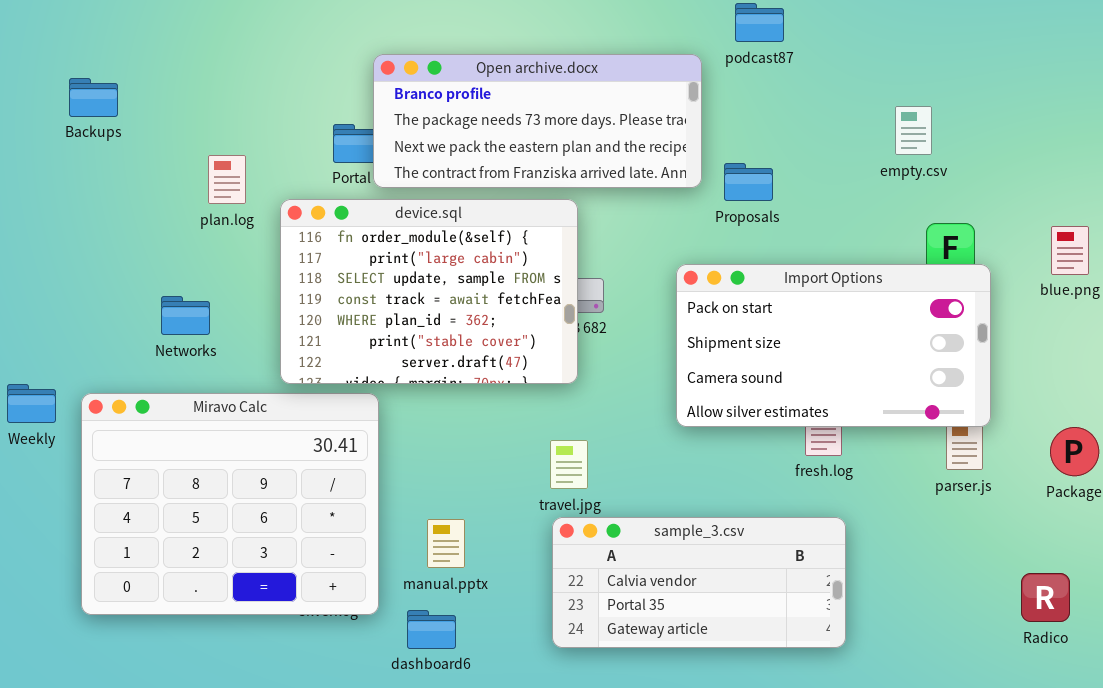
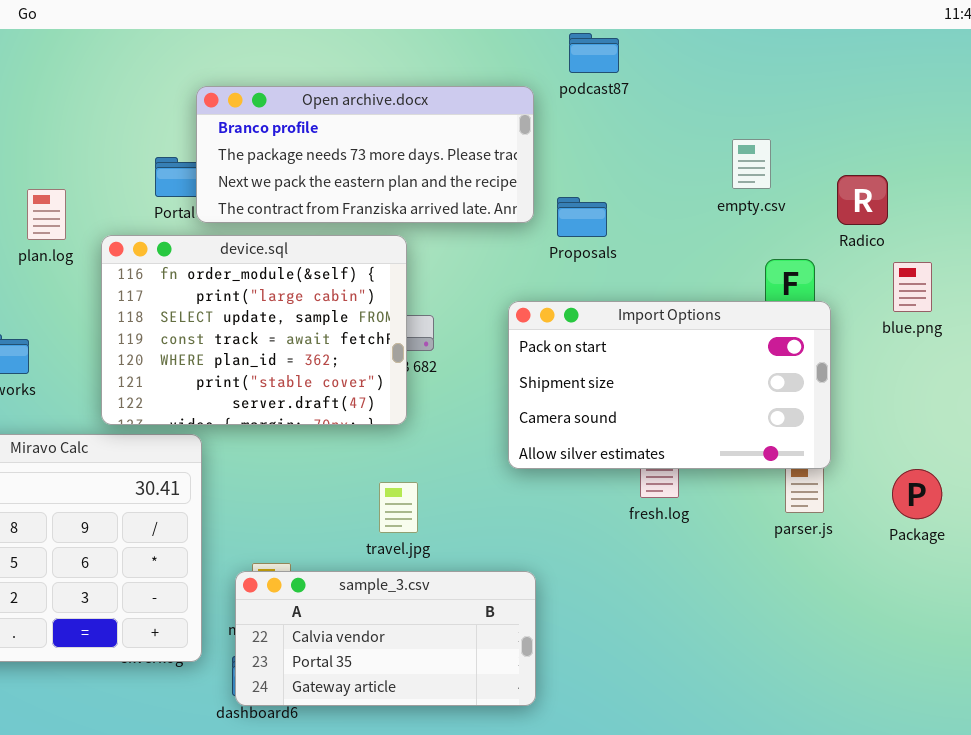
sample_3.csv: [552,517,846,648] -> [235,571,536,706], moved
Radico: [1021,573,1070,622] -> [837,175,888,225], moved

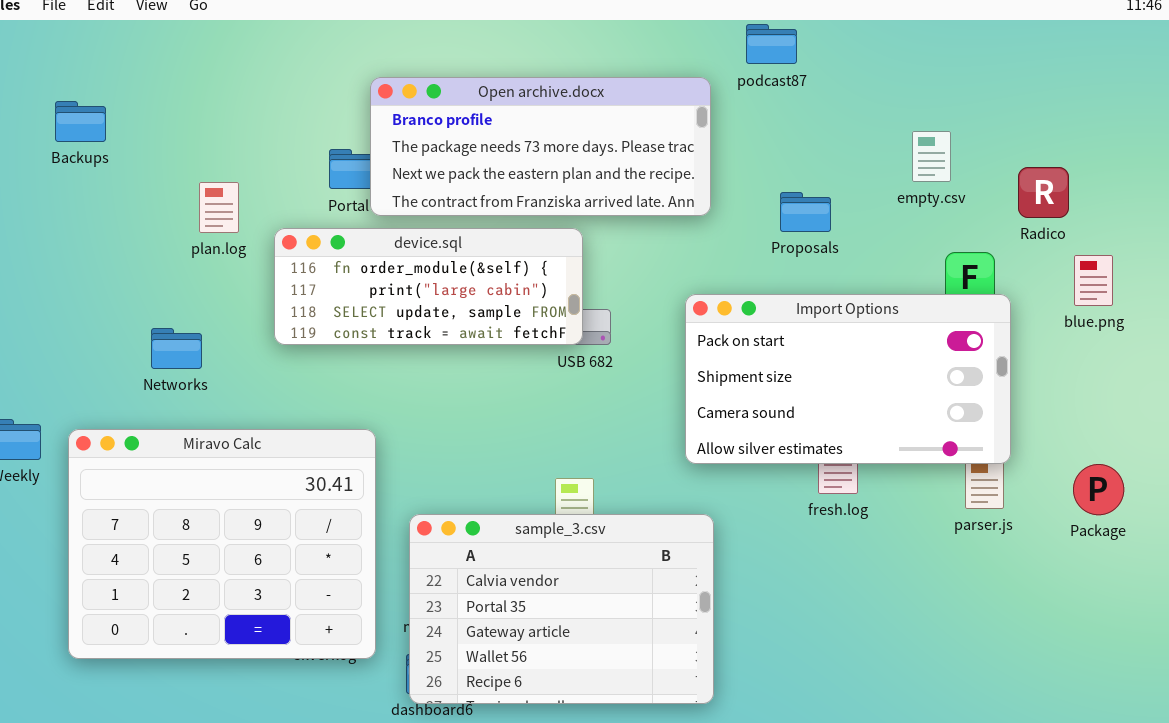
Proposals: [557,197,607,237] -> [780,192,831,232], moved
device.sql: [101,235,407,425] -> [274,228,583,345], resized
sample_3.csv: [235,571,536,706] -> [409,514,714,704], resized

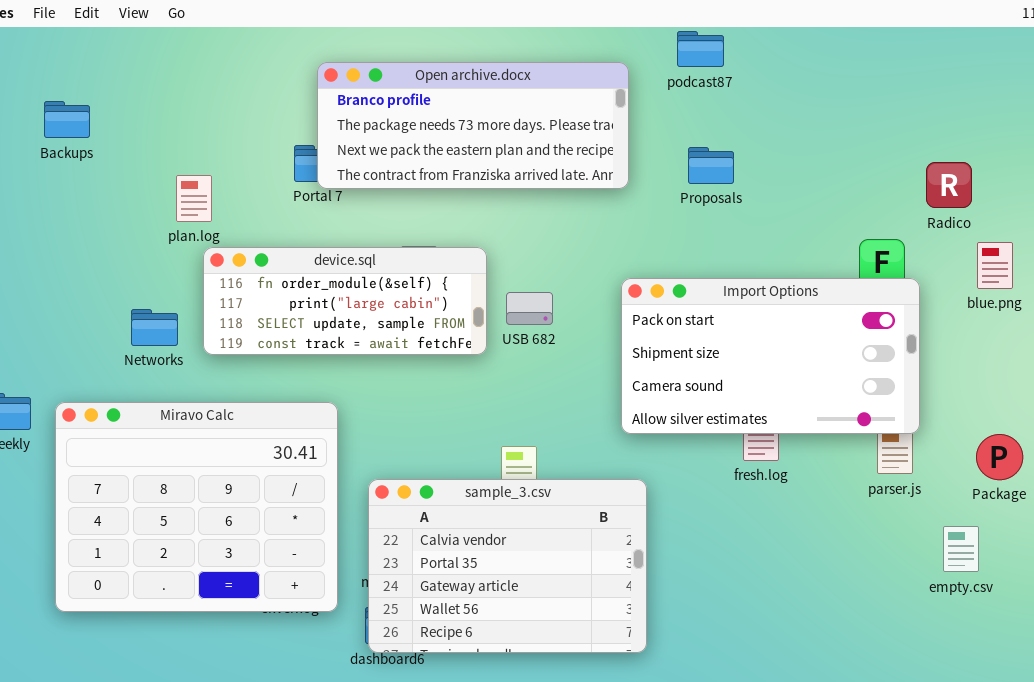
Open archive.docx: [370,77,711,216] -> [317,62,629,189], moved
empty.csv: [912,131,951,182] -> [943,526,979,572], moved
Proposals: [780,192,831,232] -> [688,147,734,184], moved
device.sql: [274,228,583,345] -> [203,247,487,355], moved

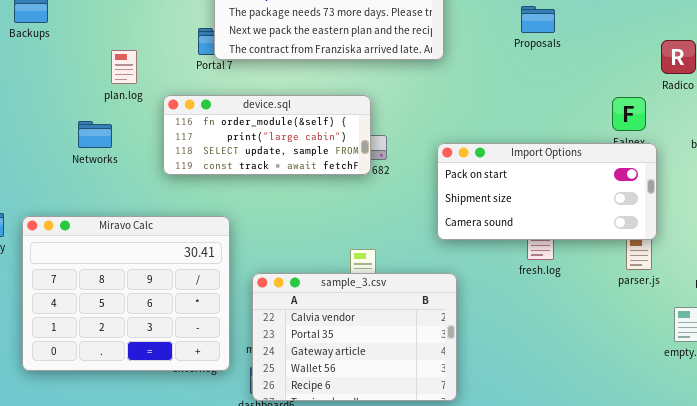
Proposals: [688,147,734,184] -> [521,6,555,33], moved
device.sql: [203,247,487,355] -> [163,95,371,175], moved
Import Options: [621,278,920,434] -> [437,143,657,240], resized
Networks: [131,309,178,346] -> [78,121,112,148], moved

